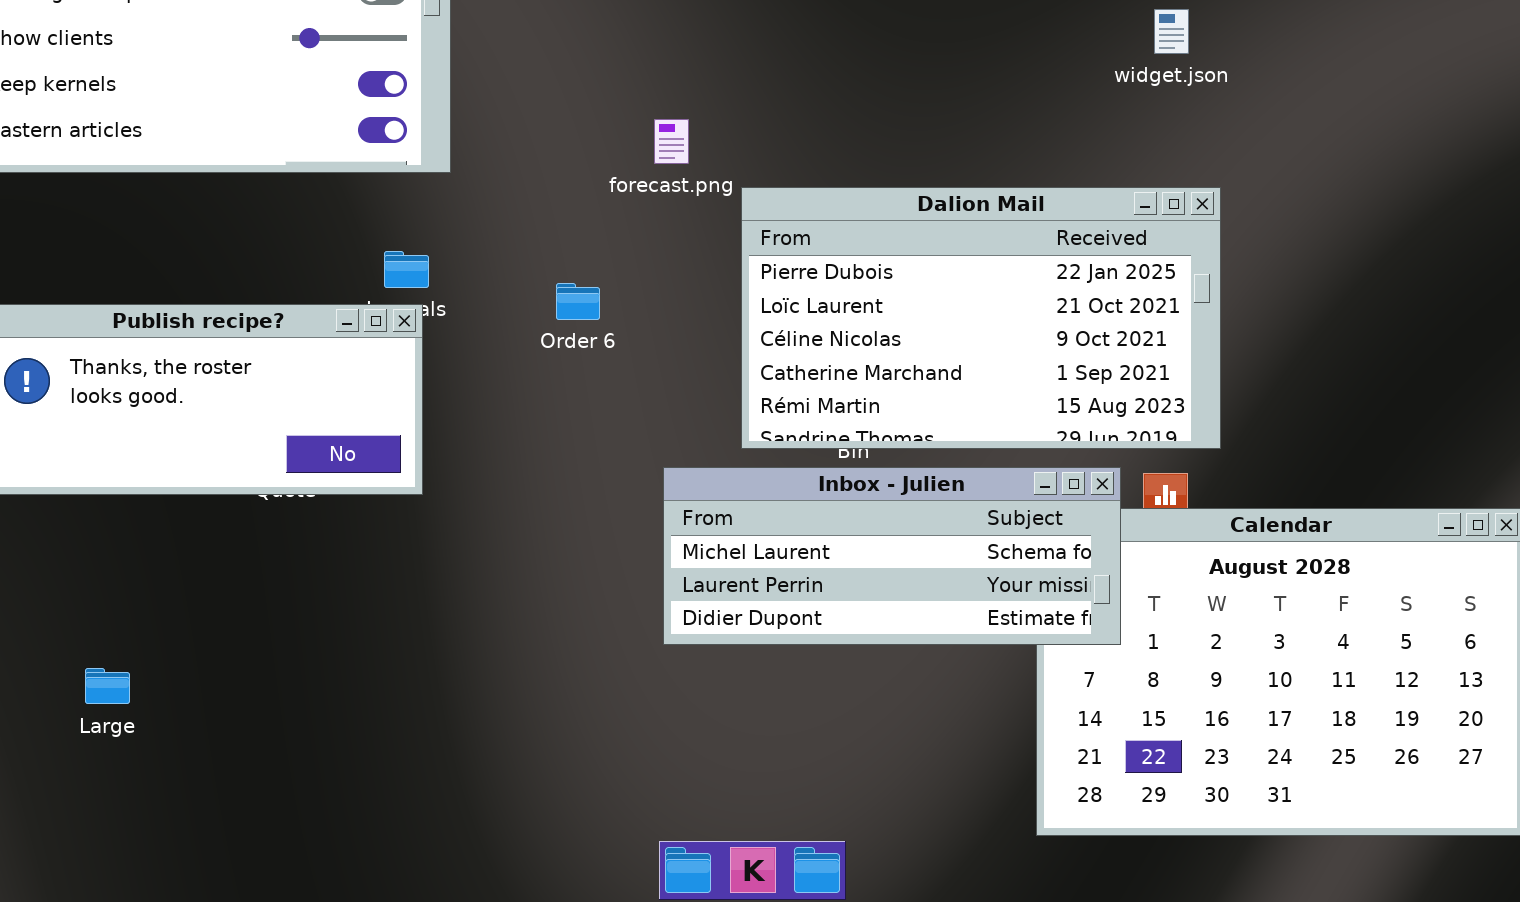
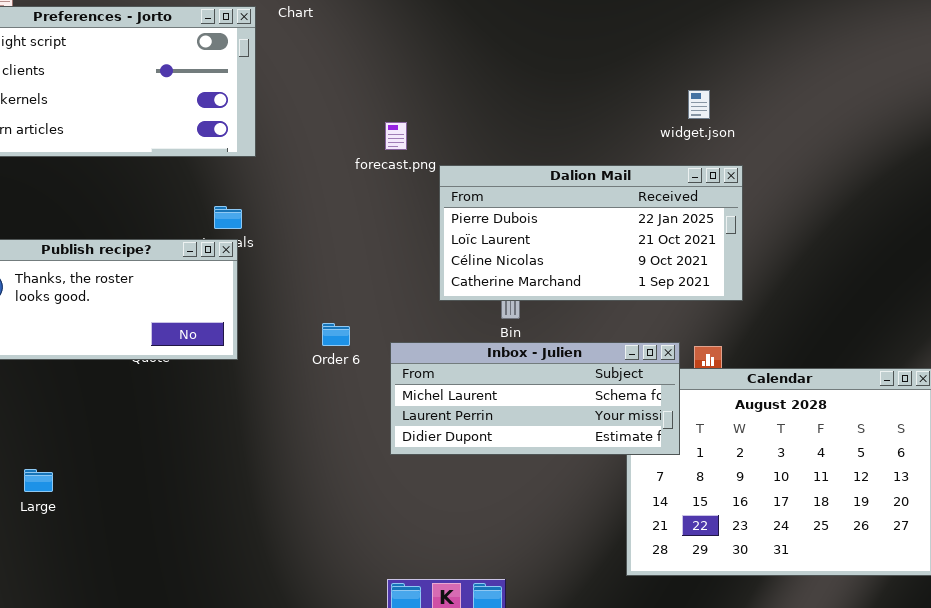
widget.json: [1154,9,1189,54] -> [688,90,710,119], moved
Dalion Mail: [741,187,1221,449] -> [439,165,743,301], resized
Order 6: [556,283,600,320] -> [322,323,350,346], moved

